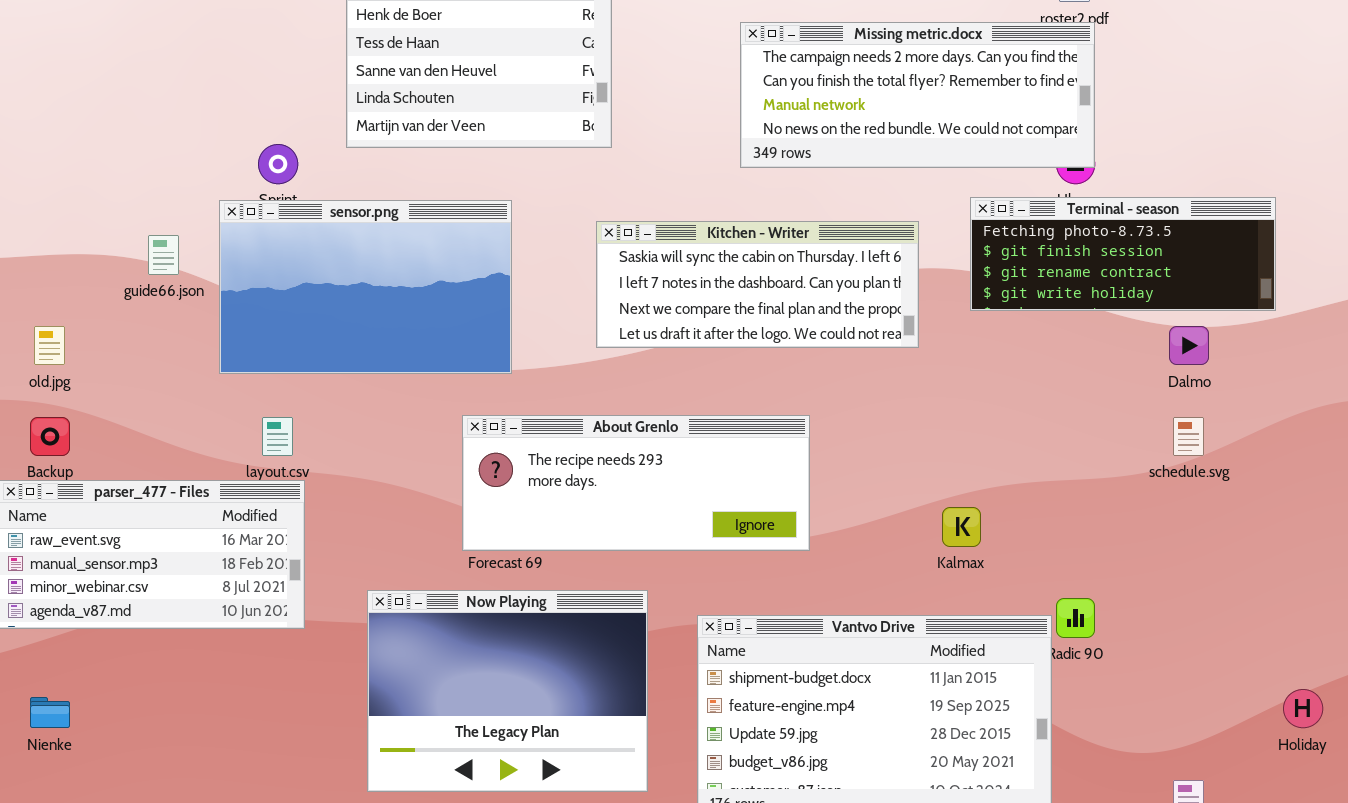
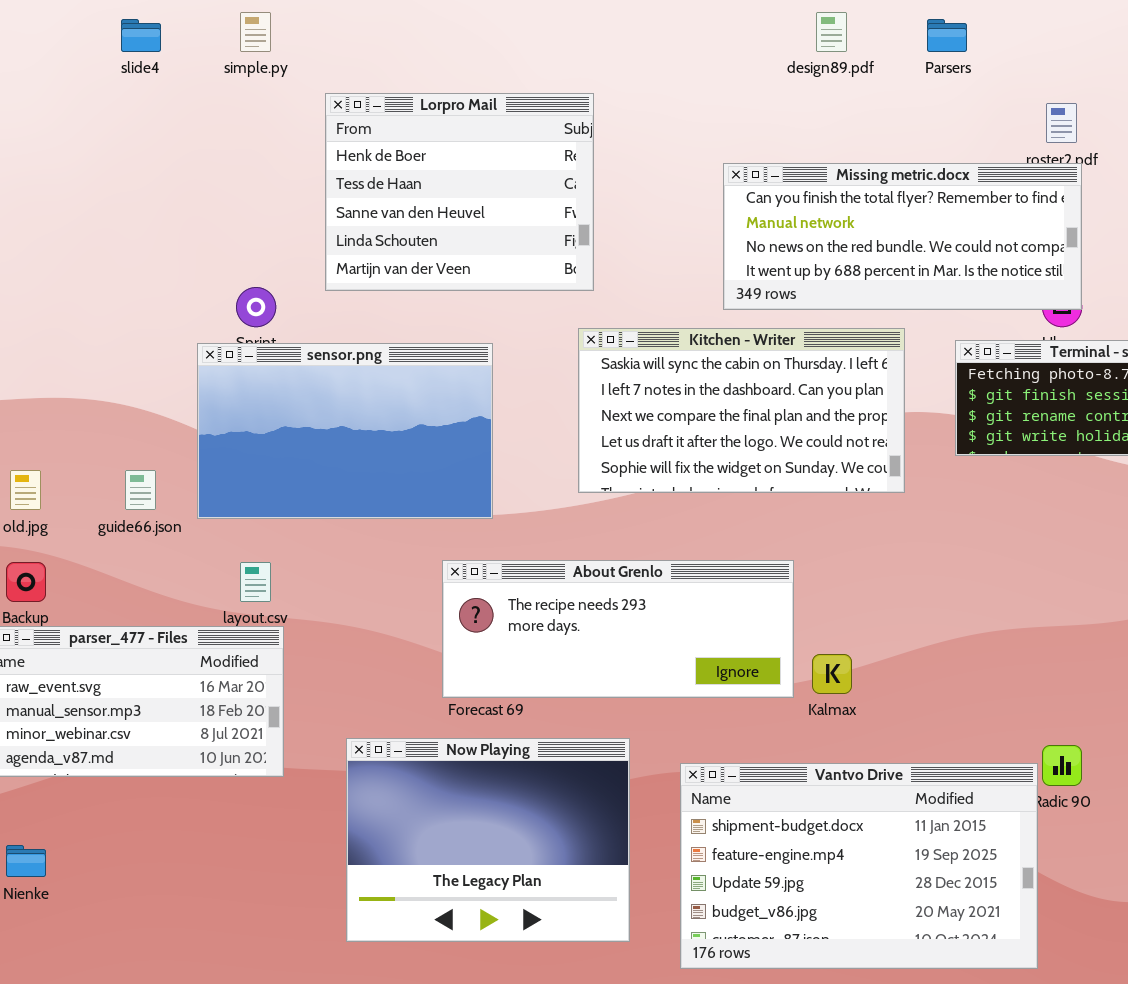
Missing metric.docx: [740,22,1095,168] -> [723,163,1082,310], scrolled down 1 row
Kitchen - Writer: [596,221,919,348] -> [578,328,905,493], resized
guide66.json: [148,235,179,275] -> [125,470,156,510], moved
Kalmax: [942,507,981,547] -> [812,654,852,694], moved

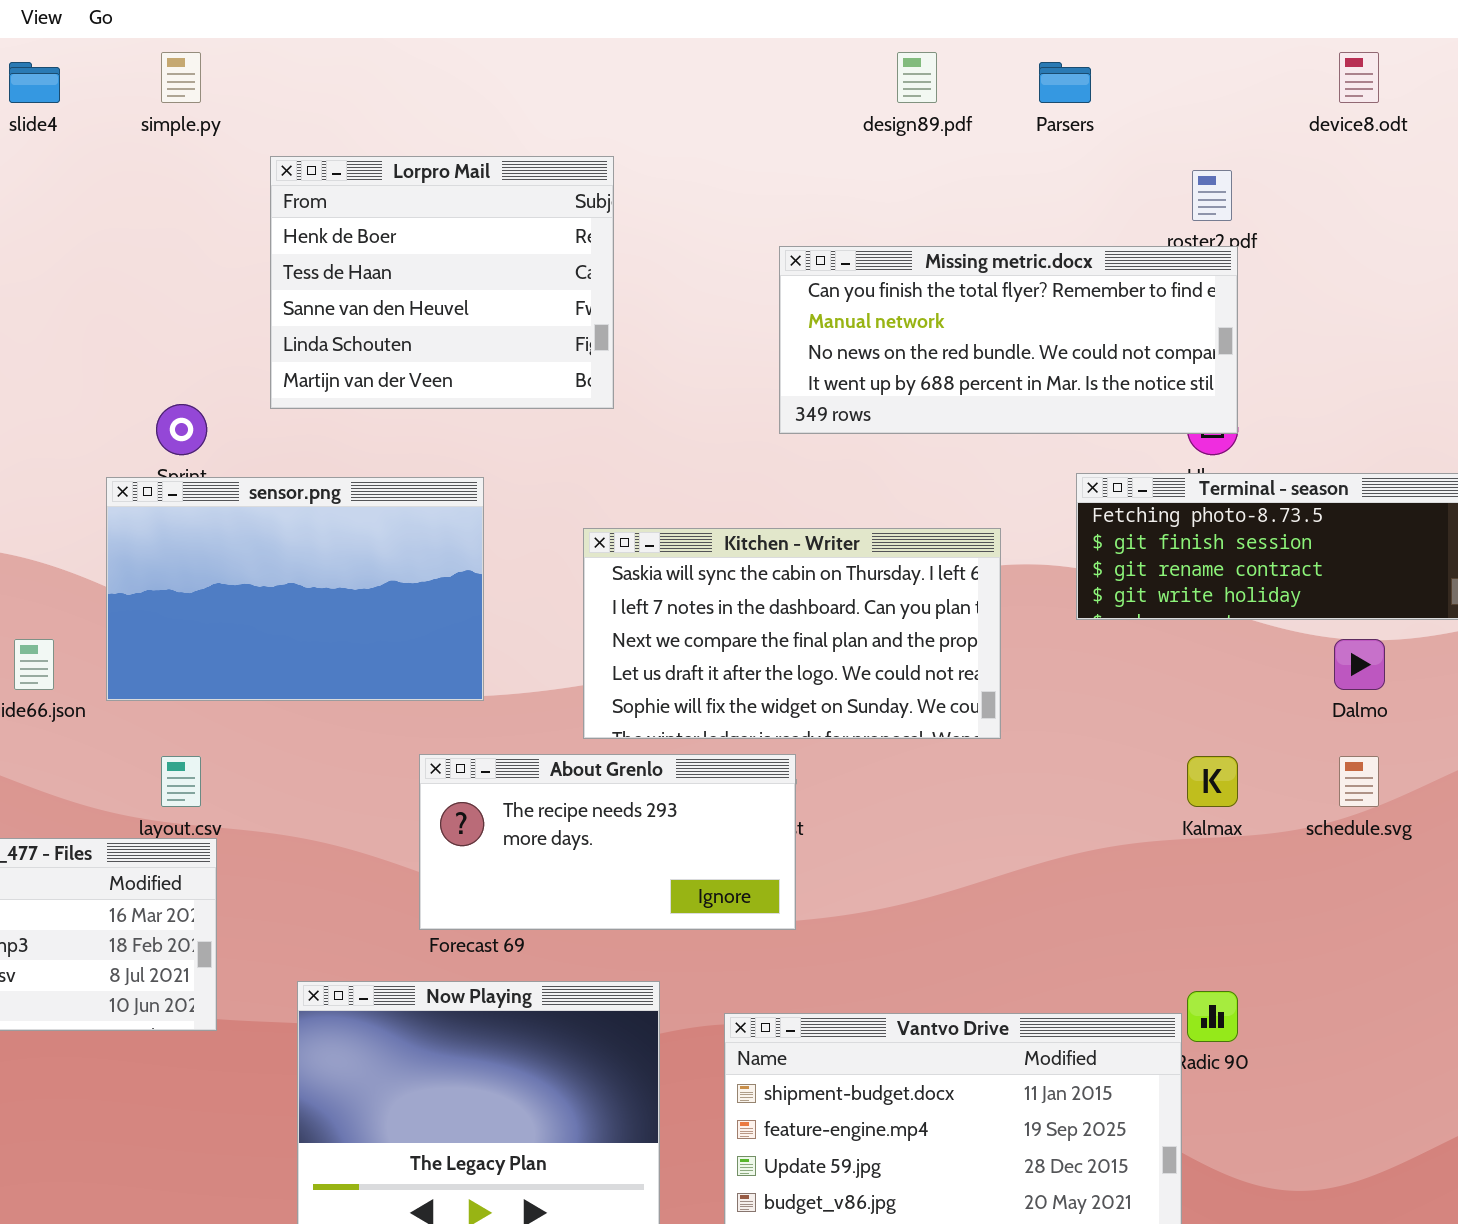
Kitchen - Writer: [578,328,905,493] -> [583,528,1001,739], moved
About Grenlo: [442,560,794,698] -> [419,754,796,930], resized
Kalmax: [812,654,852,694] -> [1187,756,1238,807], moved

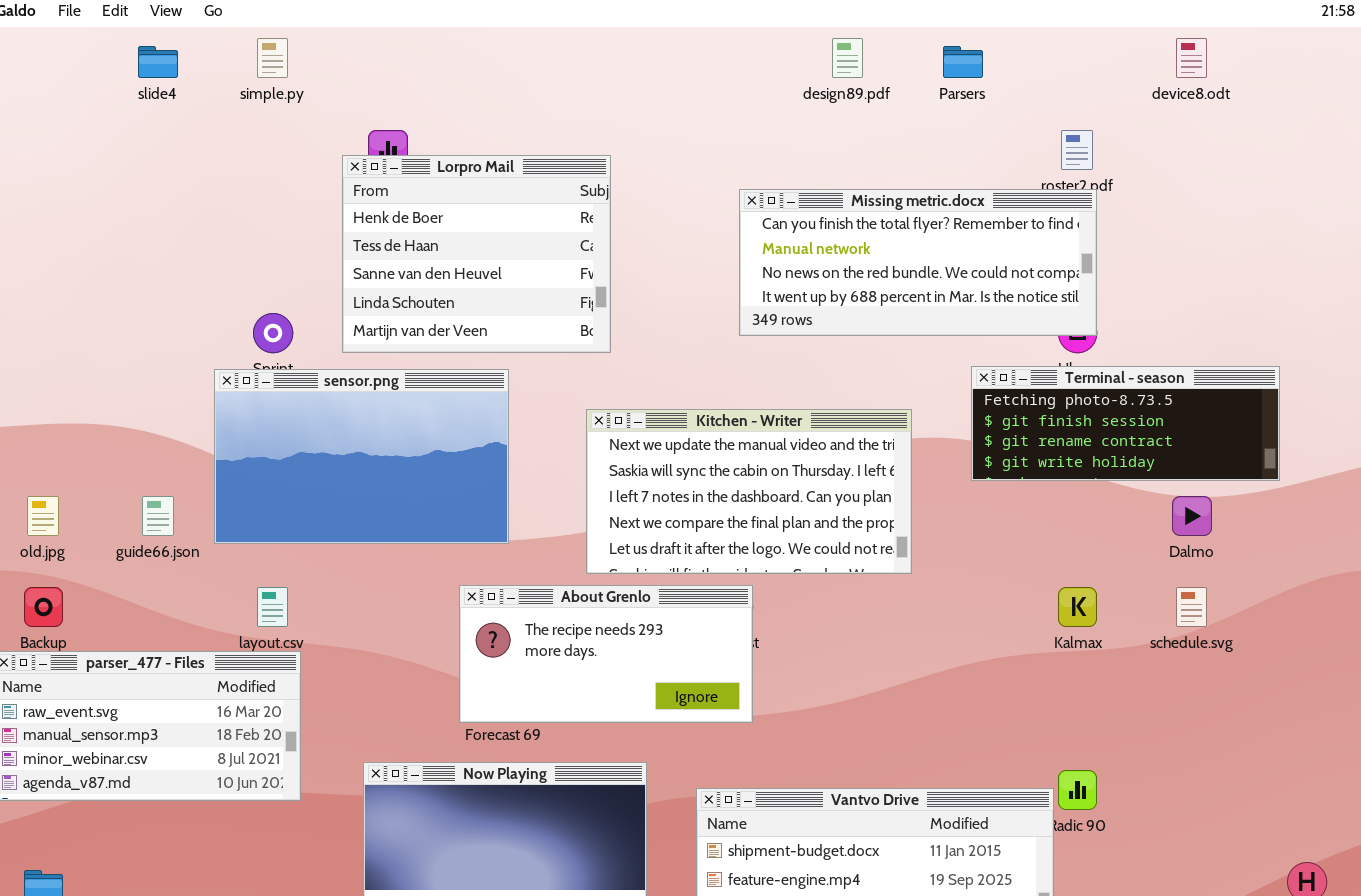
Lorpro Mail: [270,156,614,409] -> [342,155,611,353], moved
Kitchen - Writer: [583,528,1001,739] -> [586,409,912,574], scrolled up 1 row

